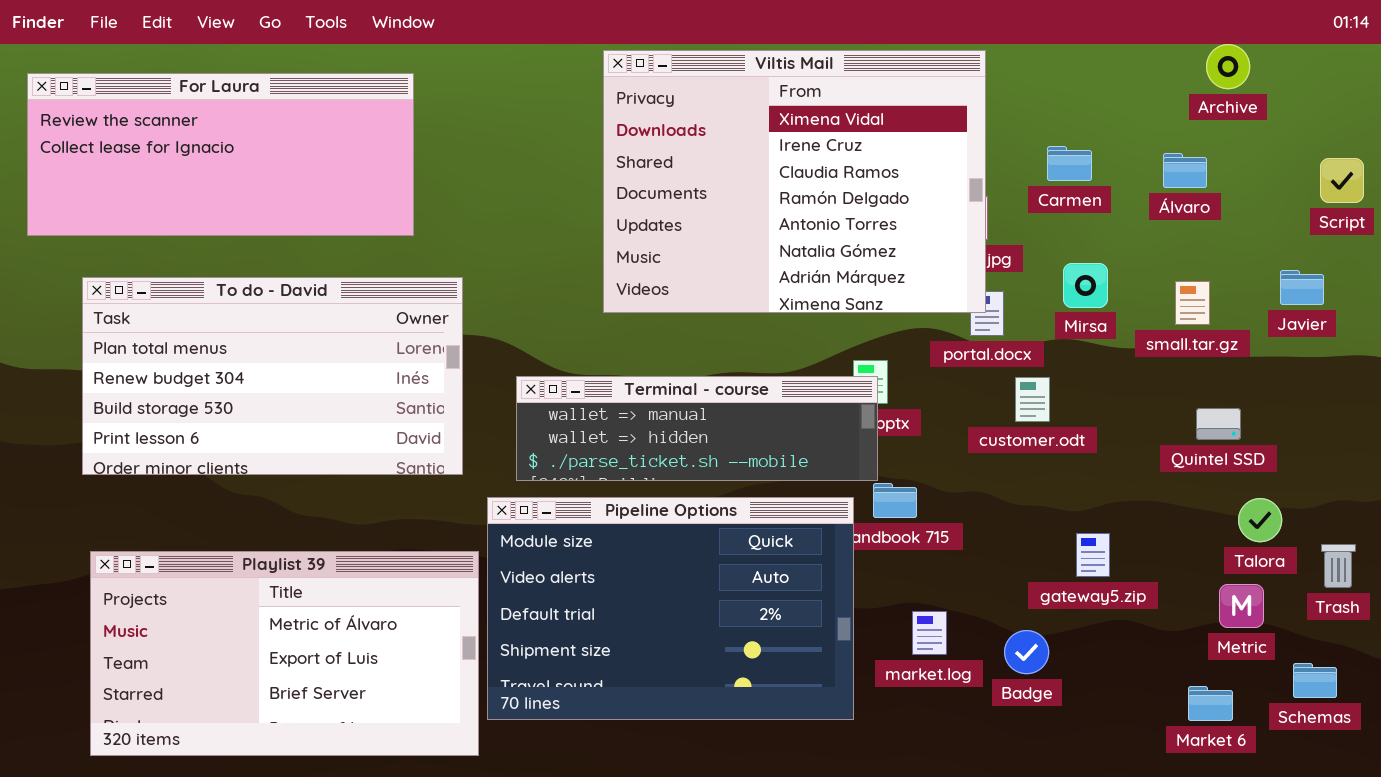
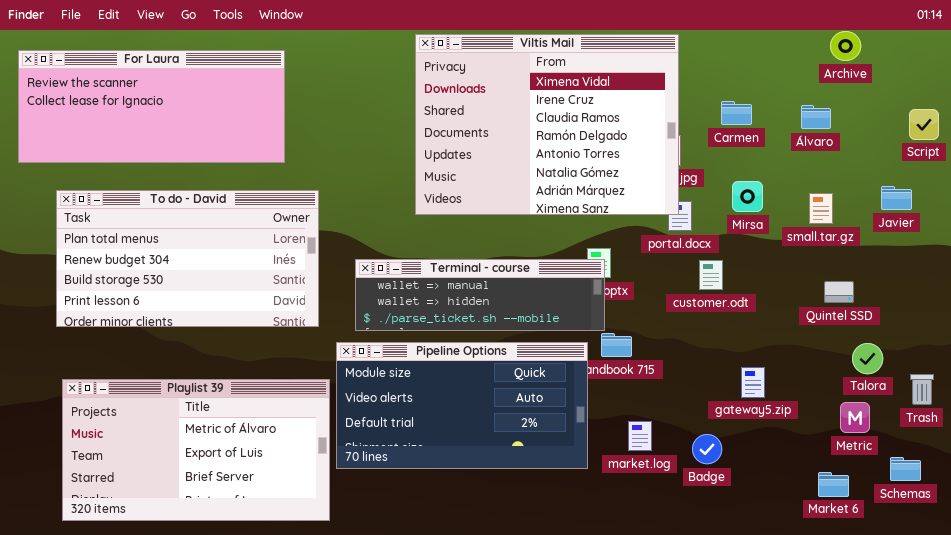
Pipeline Options: [487,497,854,720] -> [336,342,588,469], resized

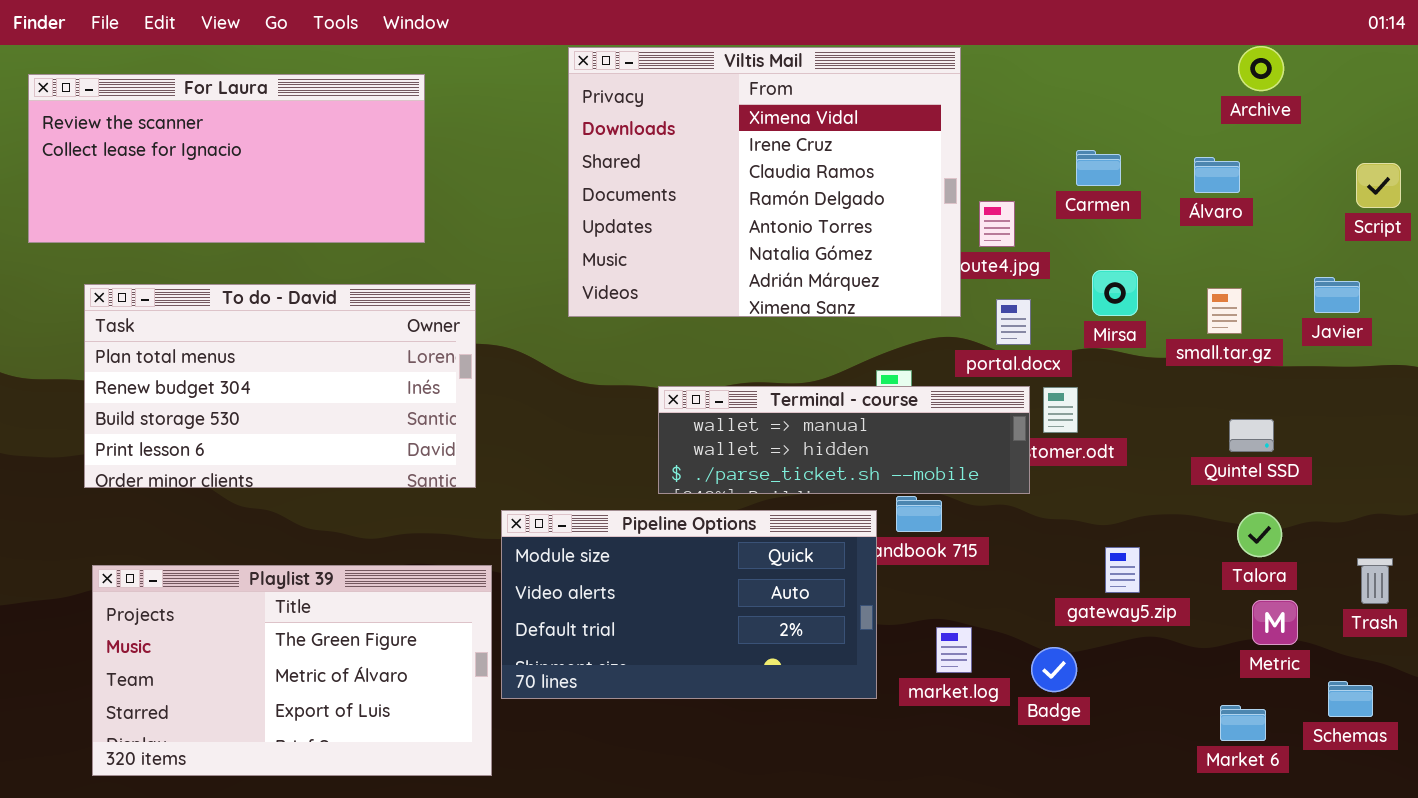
Viltis Mail: [415,34,679,215] -> [568,47,961,317], moved
Terminal - course: [355,259,605,331] -> [658,386,1030,494], moved
Talora: [852,343,883,374] -> [1237,512,1282,557], moved
Playlist 39: [62,379,330,521] -> [92,565,492,776], scrolled up 1 row

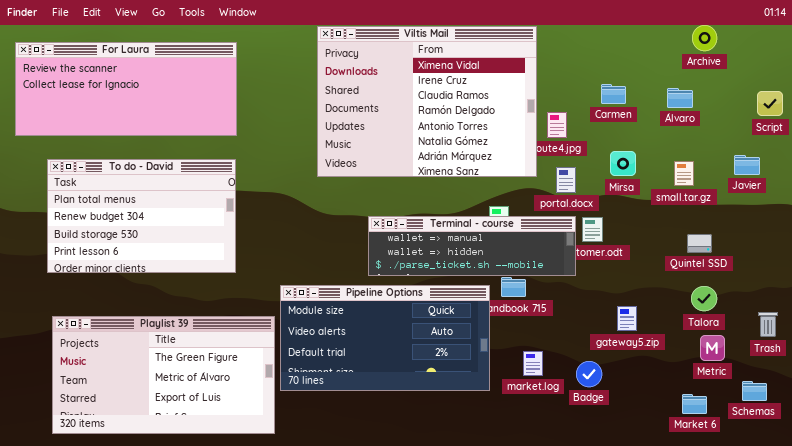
To do - David: [84,284,476,488] -> [47,159,236,273], resized

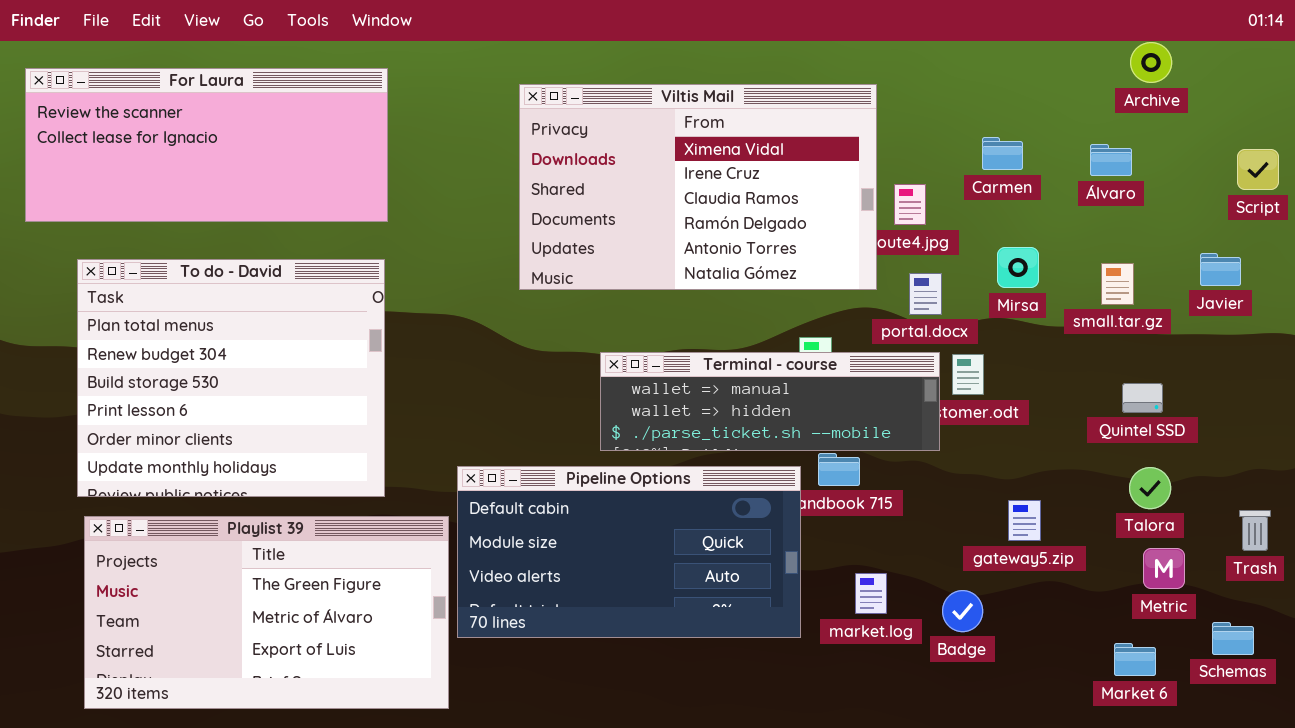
Viltis Mail: [317,26,537,177] -> [519,84,877,290], resized
To do - David: [47,159,236,273] -> [77,259,385,497], resized
Pipeline Options: [280,285,490,391] -> [457,466,801,638], scrolled up 1 row

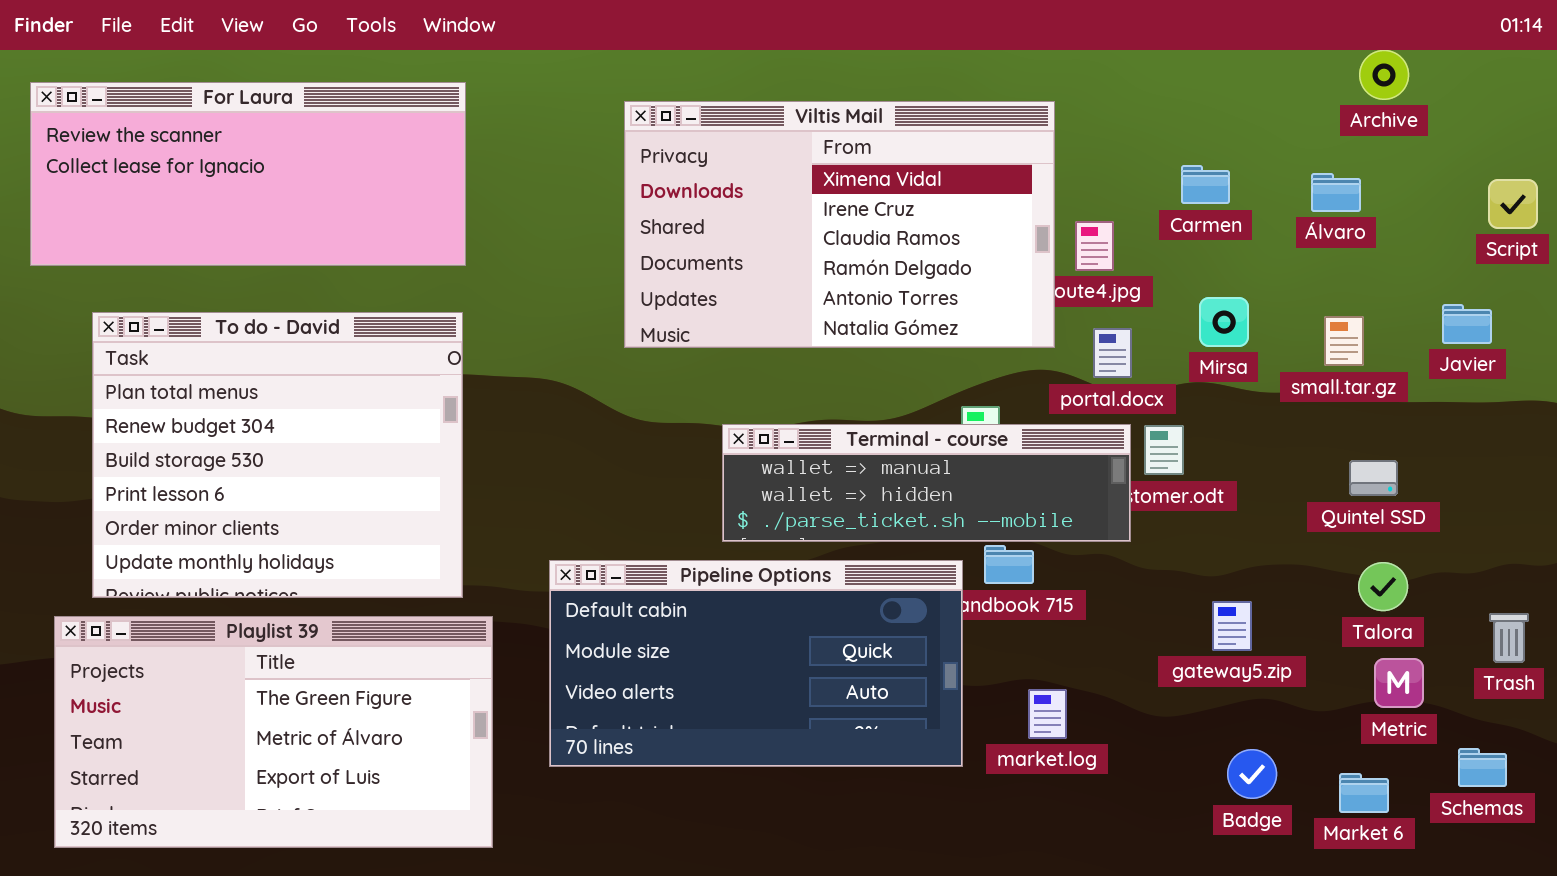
Playlist 39: [84,516,449,709] -> [54,616,493,848], moved
Badge: [942,590,983,632] -> [1227,749,1277,799], moved

